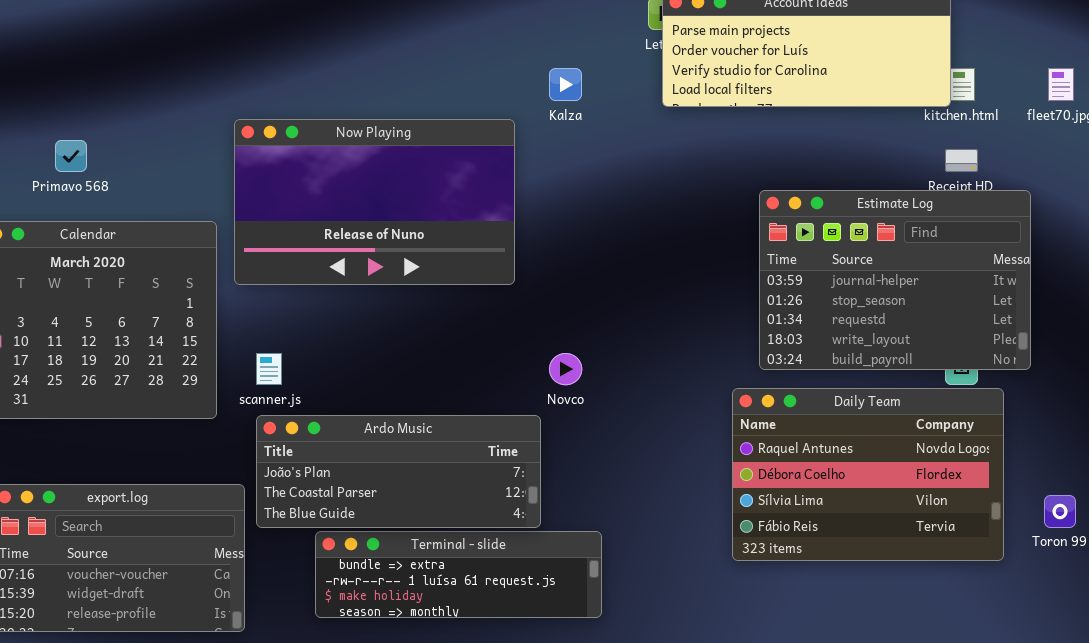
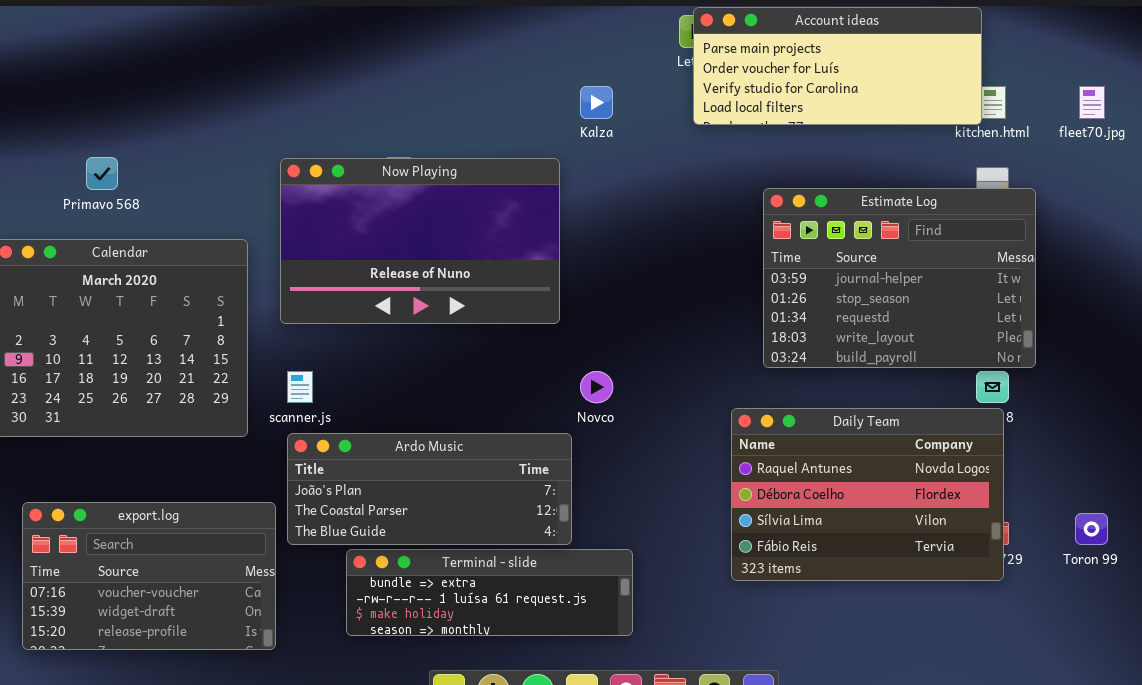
Now Playing: [234,119,515,285] -> [280,158,560,324], moved
Estimate Log: [759,190,1031,370] -> [763,188,1036,368], moved
Daily Team: [732,388,1004,561] -> [731,408,1004,581], moved

